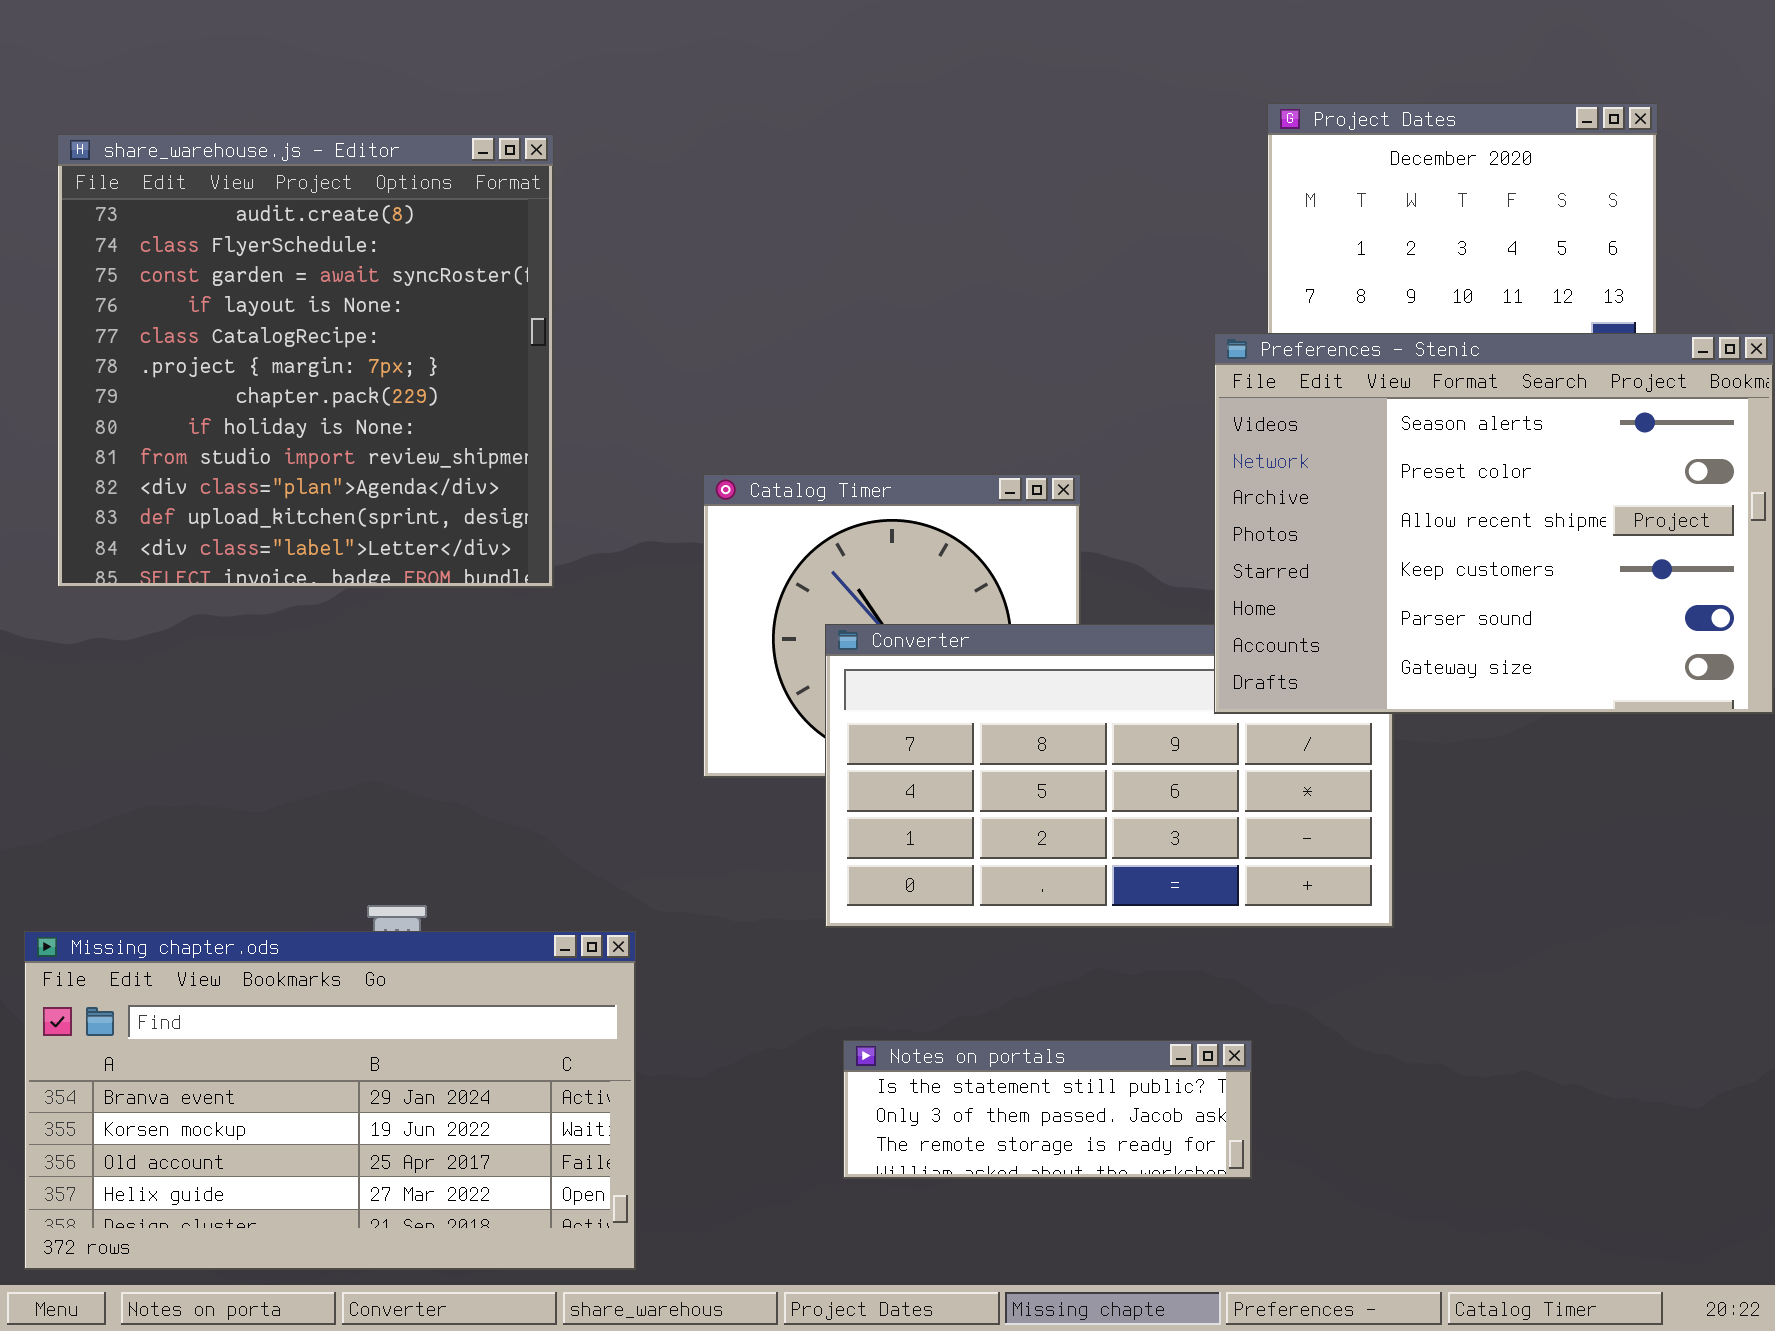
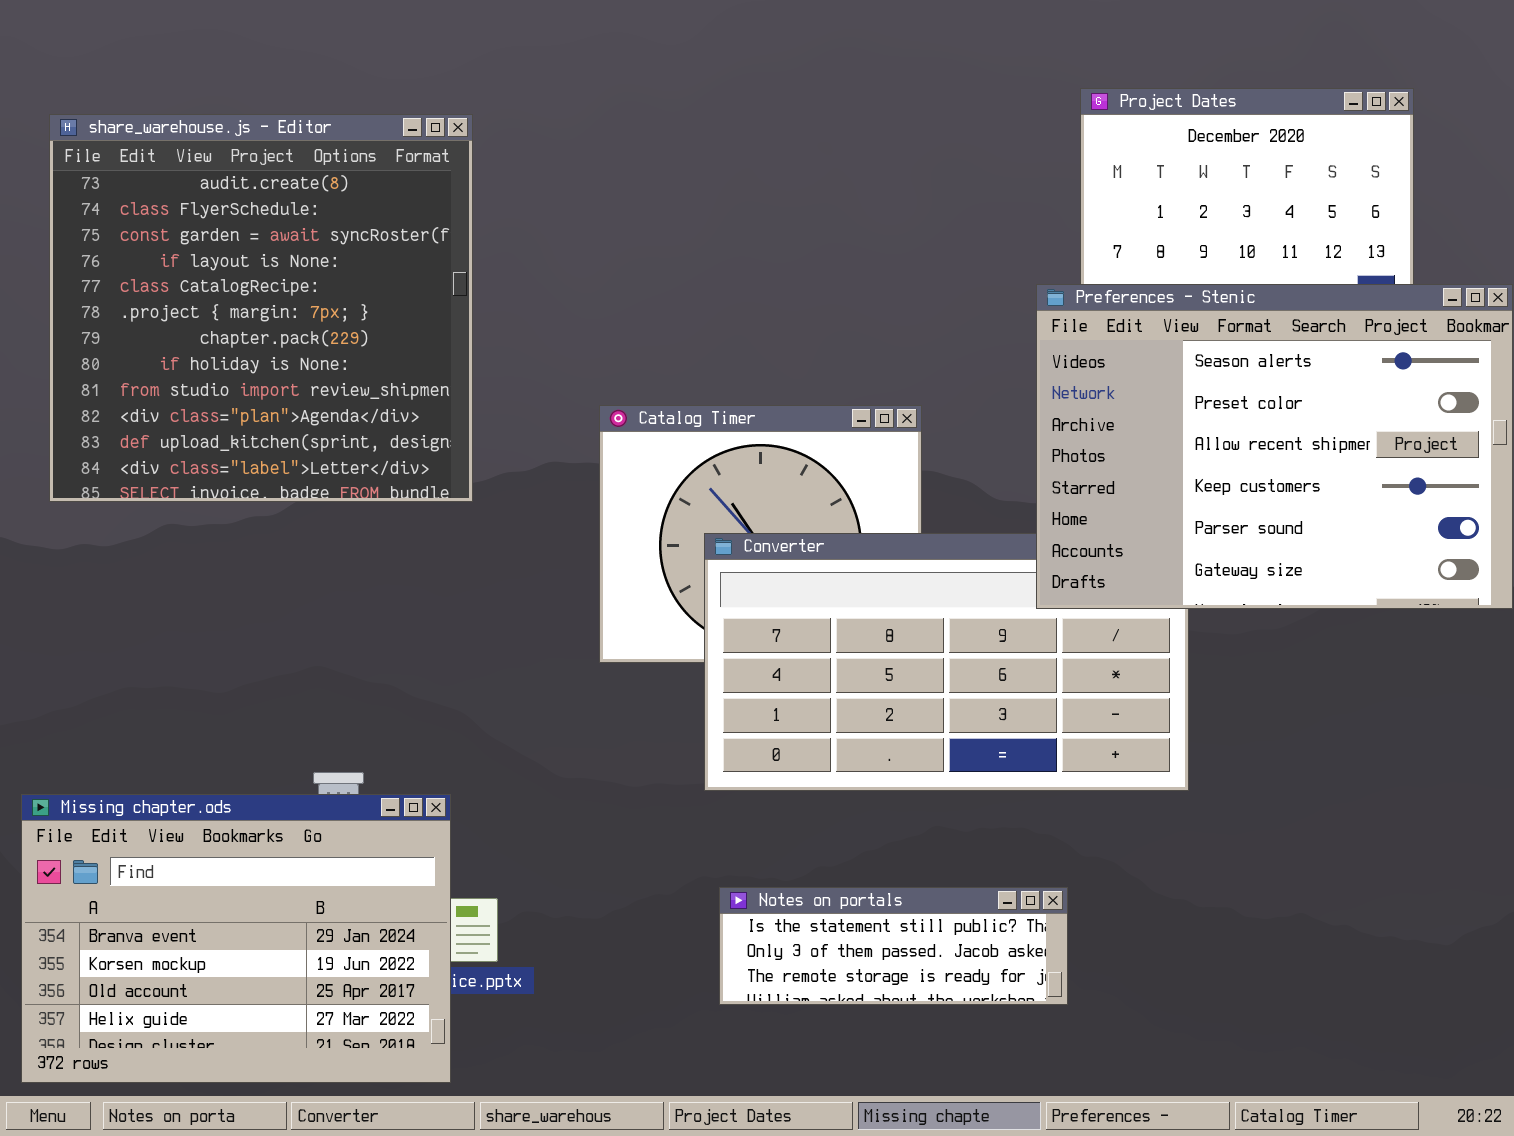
Missing chapter.ods: [24,931,636,1270] -> [21,794,451,1083], resized

